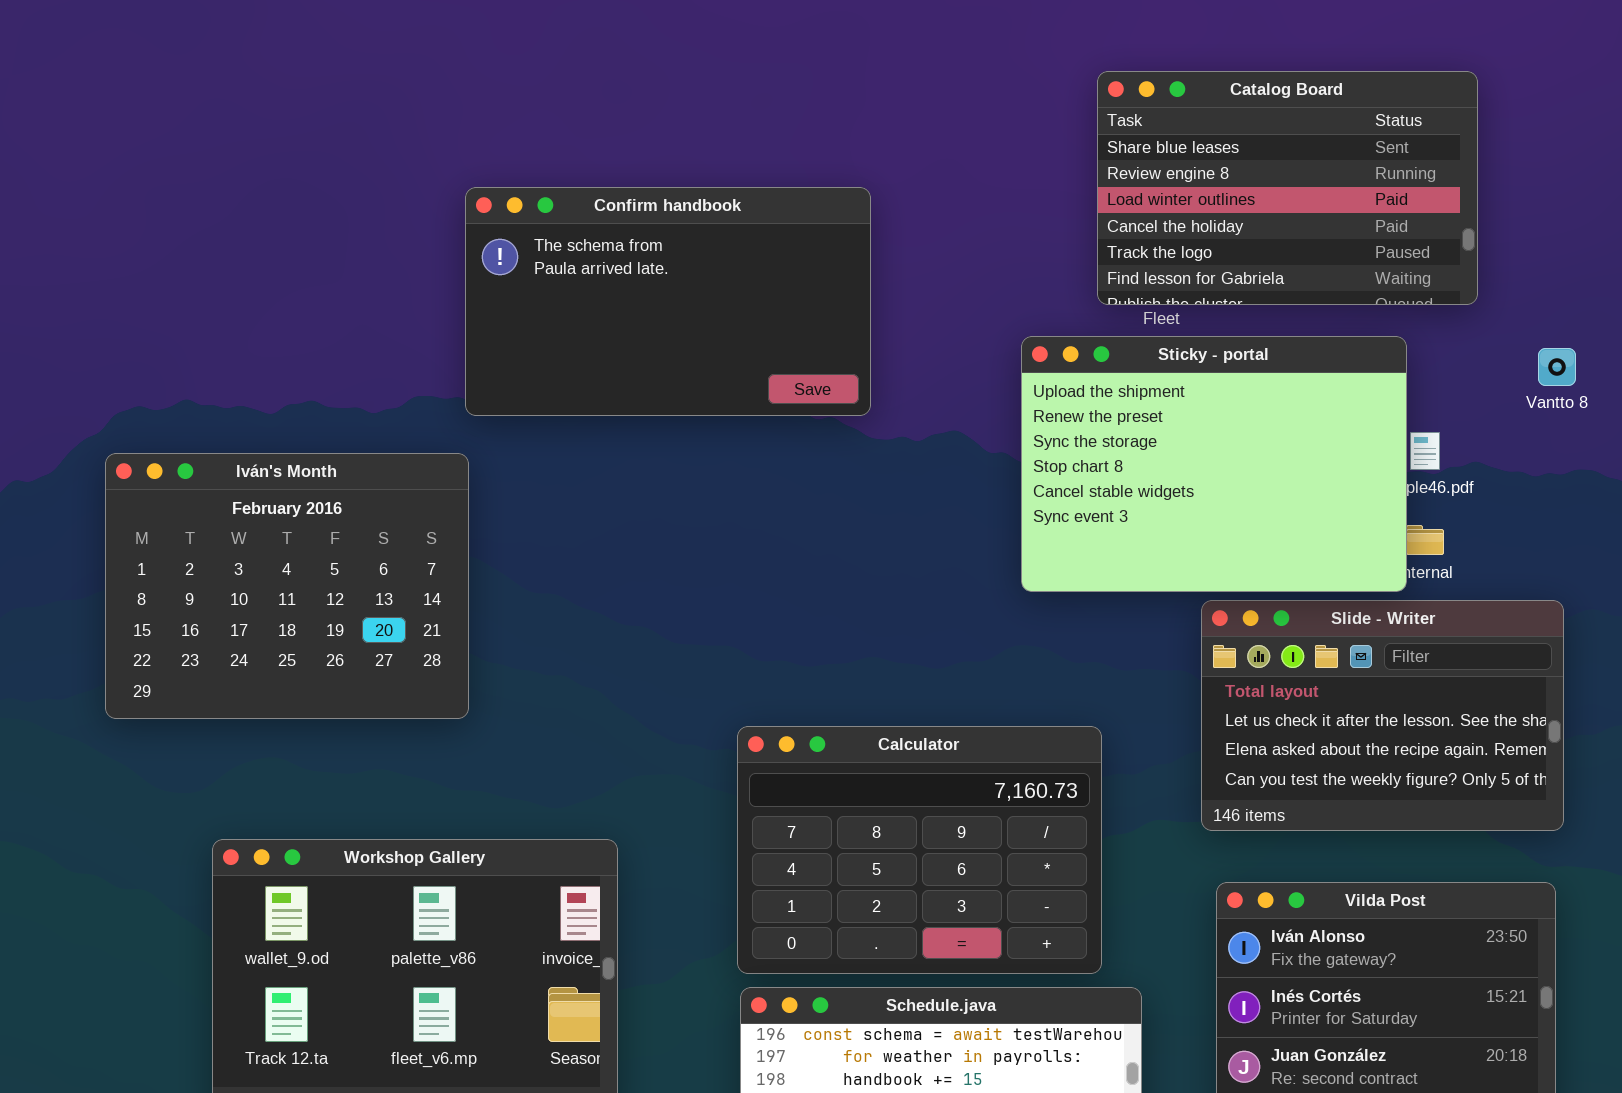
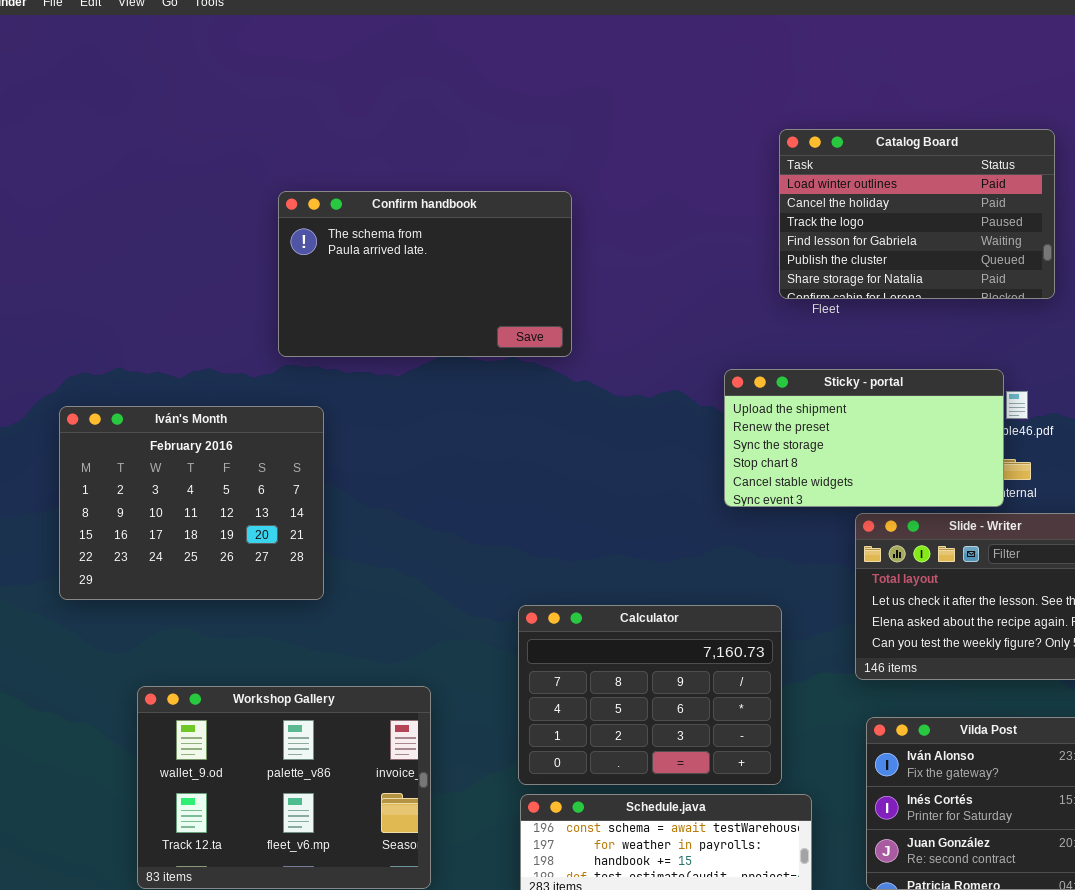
Catalog Board: [1097,71,1478,305] -> [779,129,1055,299], scrolled down 2 rows
Confirm handbook: [465,187,871,416] -> [278,191,572,357], moved
Sticky - portal: [1021,336,1407,592] -> [724,369,1004,507], resized

